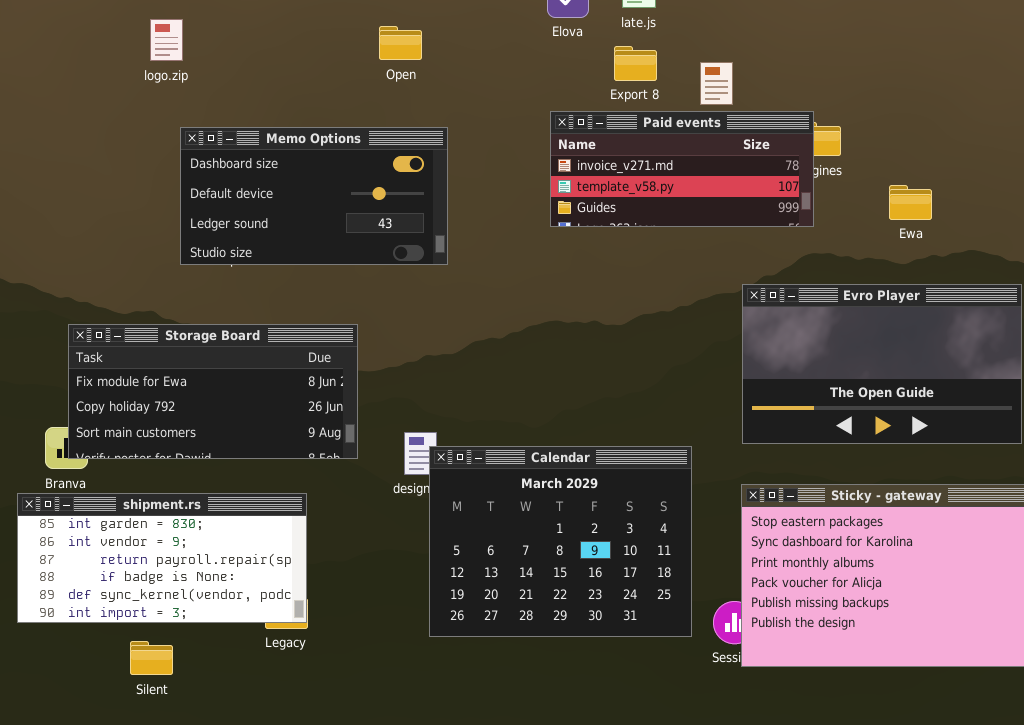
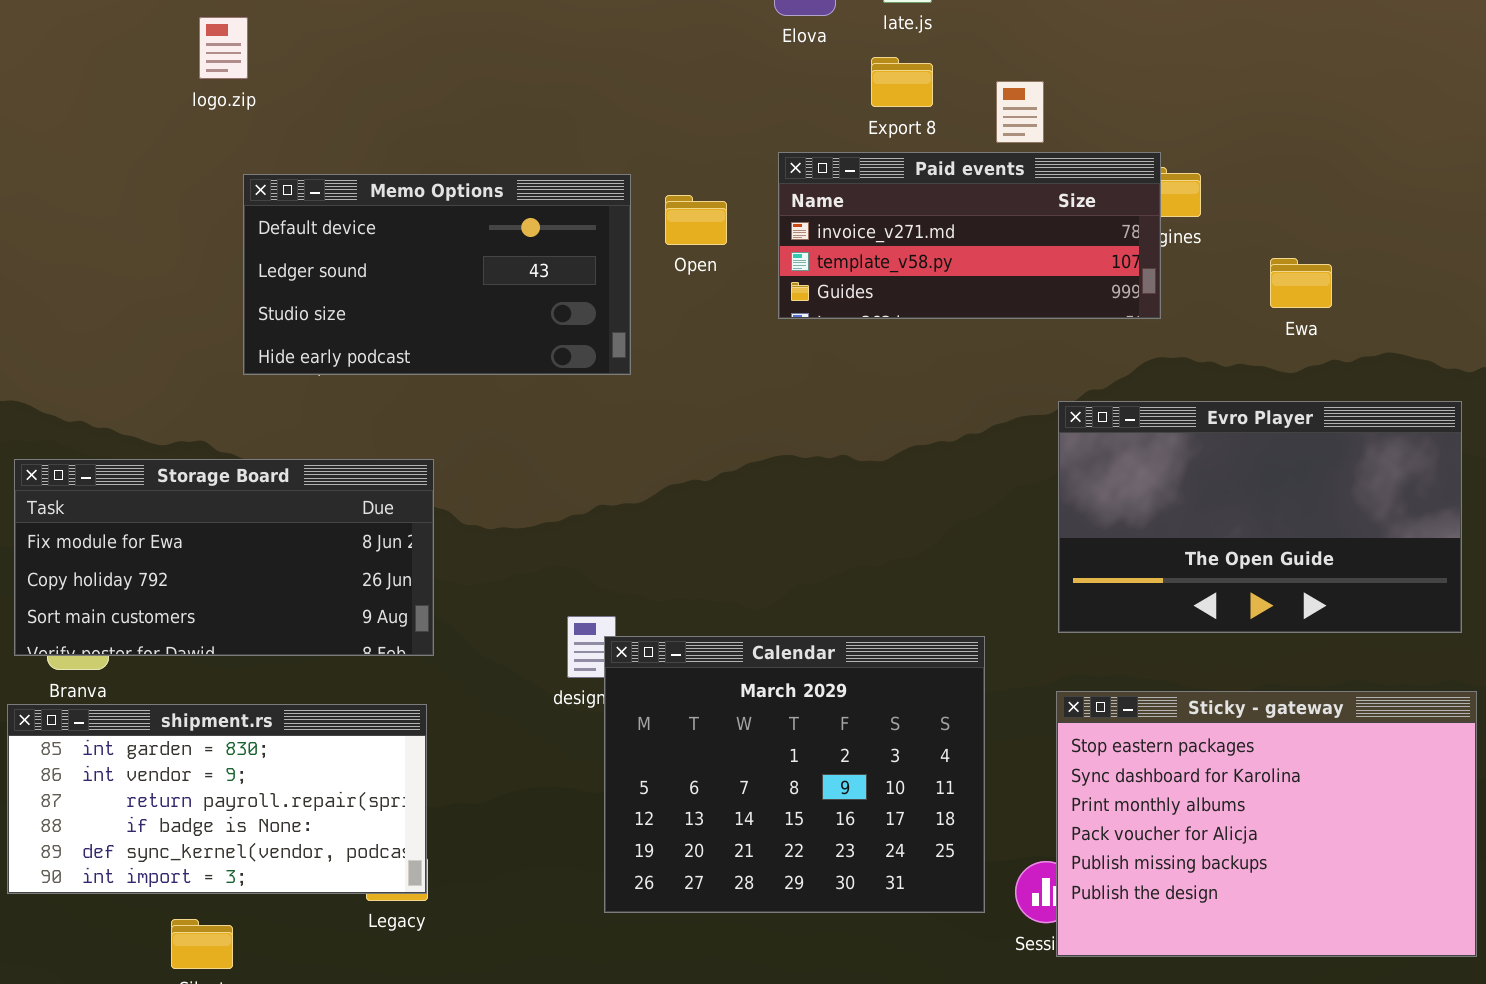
Open: [379,26,422,60] -> [665,195,727,245], moved
Memo Options: [180,127,448,265] -> [243,174,631,375], scrolled down 1 row
Storage Board: [68,324,358,459] -> [14,459,434,656], moved

